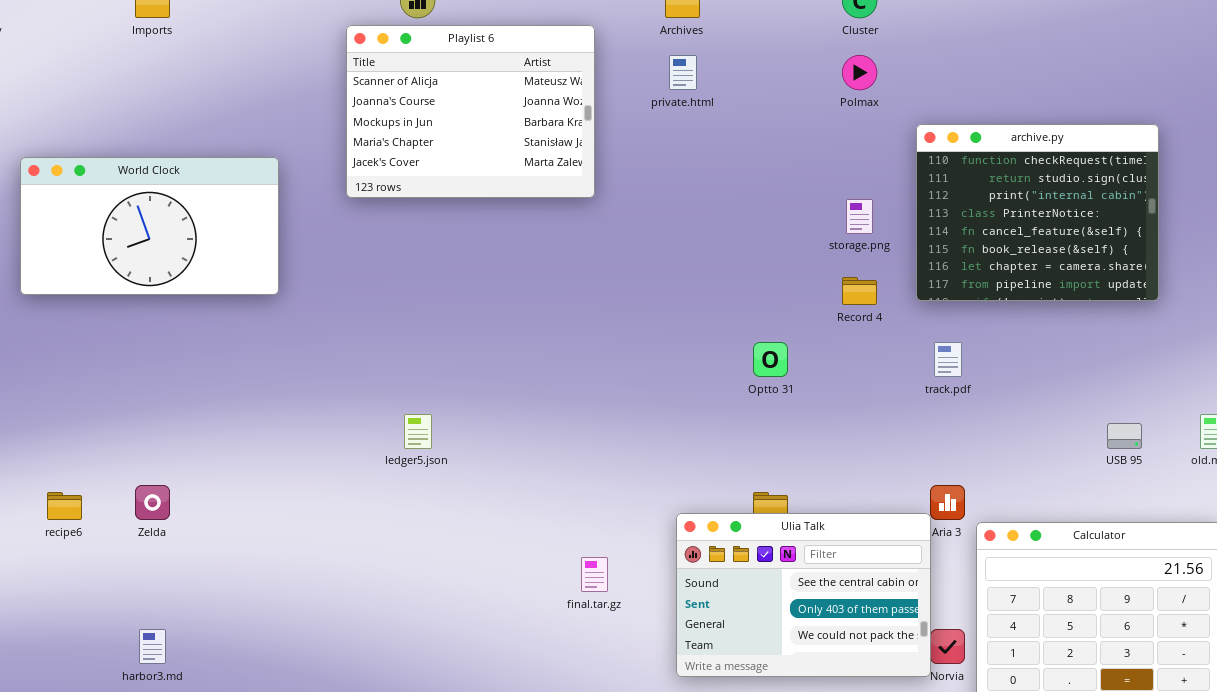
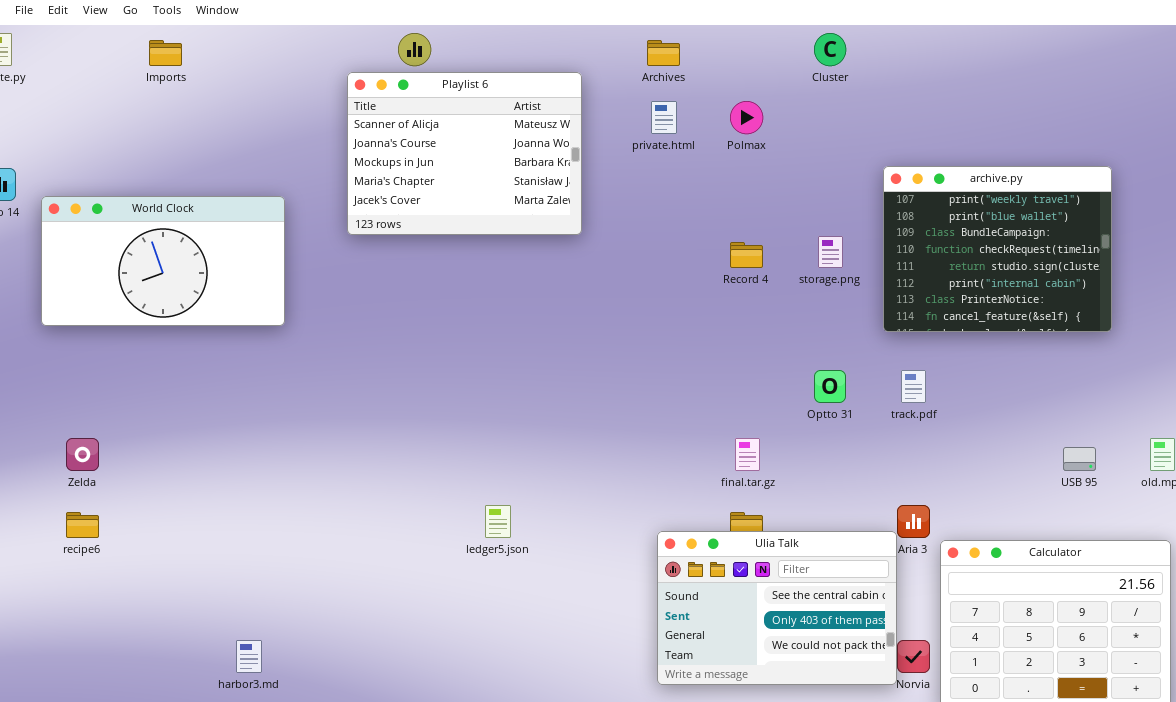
Polmax: [842,55,877,90] -> [730,101,763,134], moved
archive.py: [916,124,1159,301] -> [883,166,1112,332], scrolled up 3 rows
Record 4: [842,277,877,305] -> [730,242,763,268], moved
Optto 31: [753,342,788,377] -> [814,370,846,403], moved
ledger5.json: [404,414,432,449] -> [485,505,511,538], moved
Zelda: [135,485,170,520] -> [66,438,99,471], moved
final.tar.gz: [581,557,608,592] -> [735,438,760,471], moved
harbor3.md: [139,629,166,664] -> [236,640,262,673], moved

